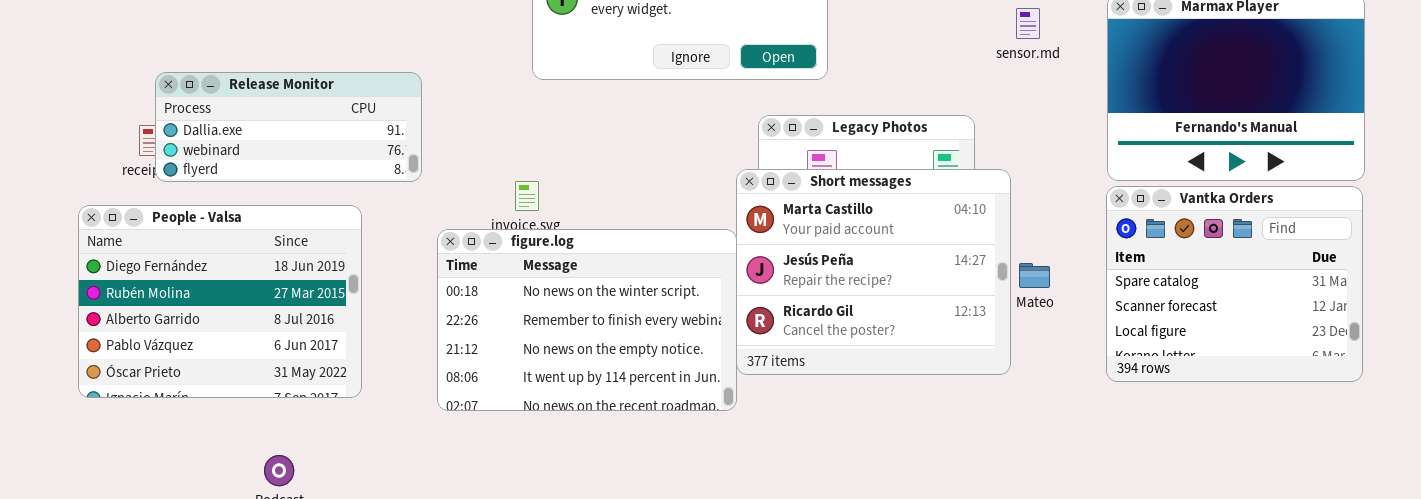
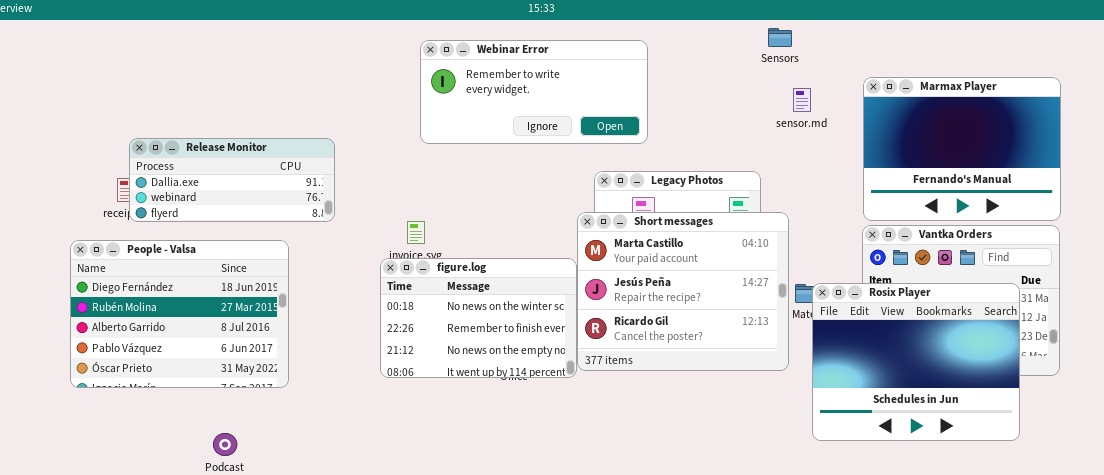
figure.log: [437,229,737,411] -> [380,258,577,378], resized
Rosix Player: none -> [812,283,1020,441], opened

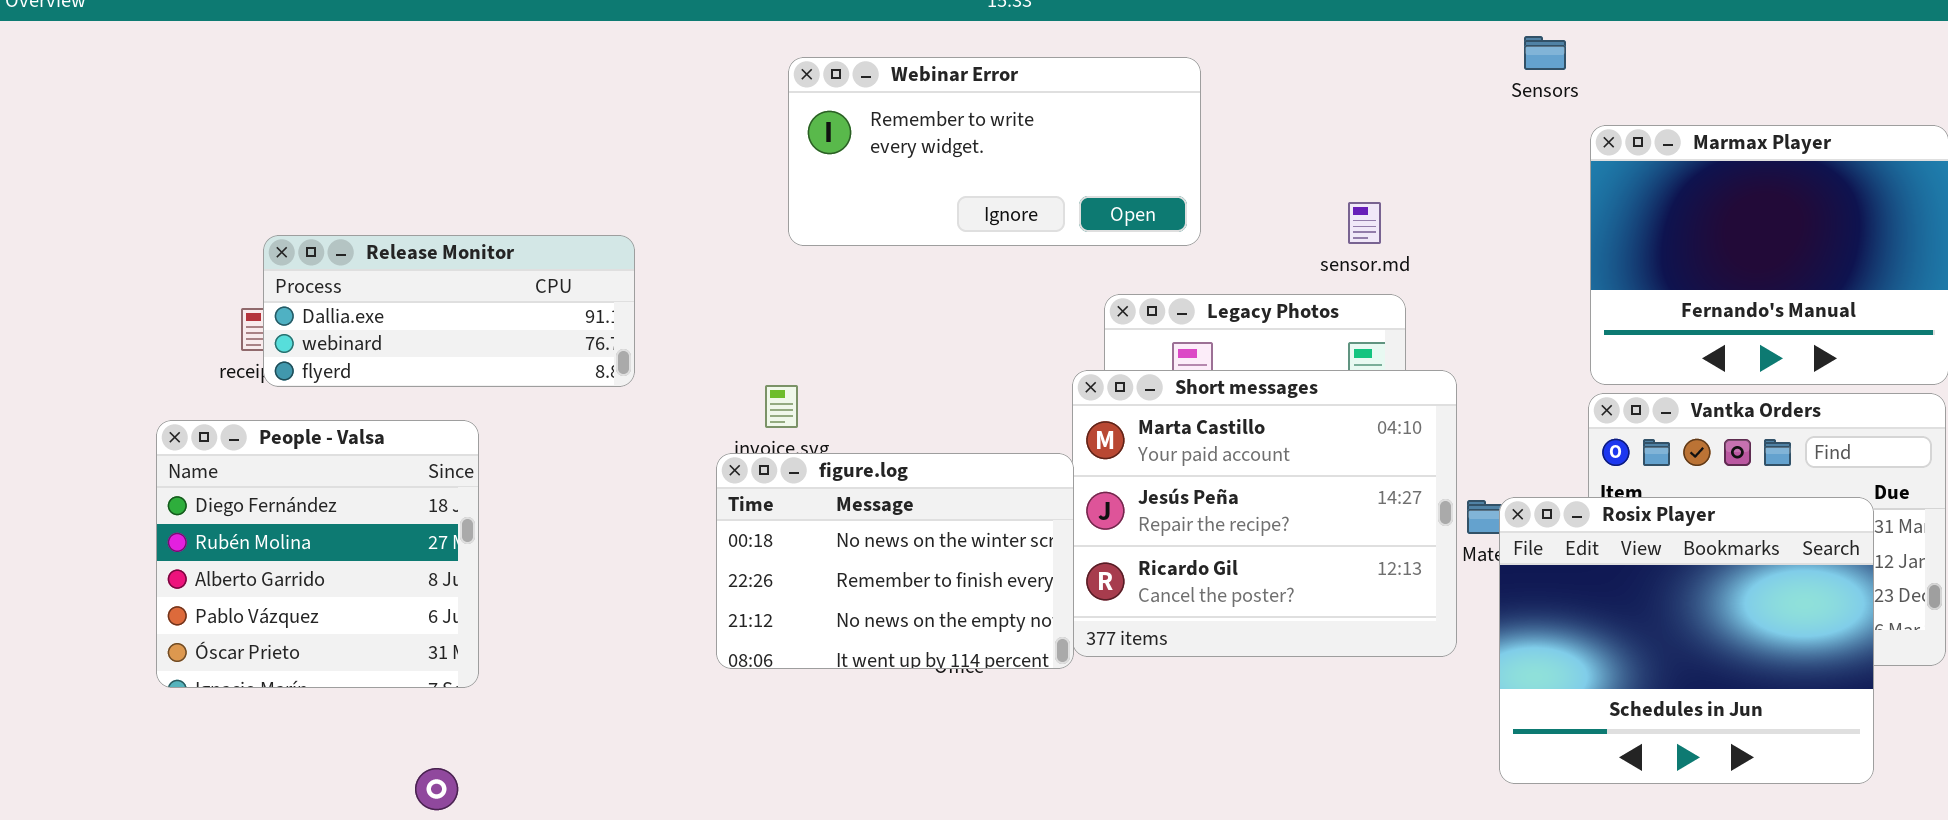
Sensors: [768,28,792,47] -> [1524,36,1566,70], moved
sensor.md: [793,88,811,112] -> [1348,202,1381,244], moved
People - Valsa: [70,240,289,388] -> [156,420,479,688], resized

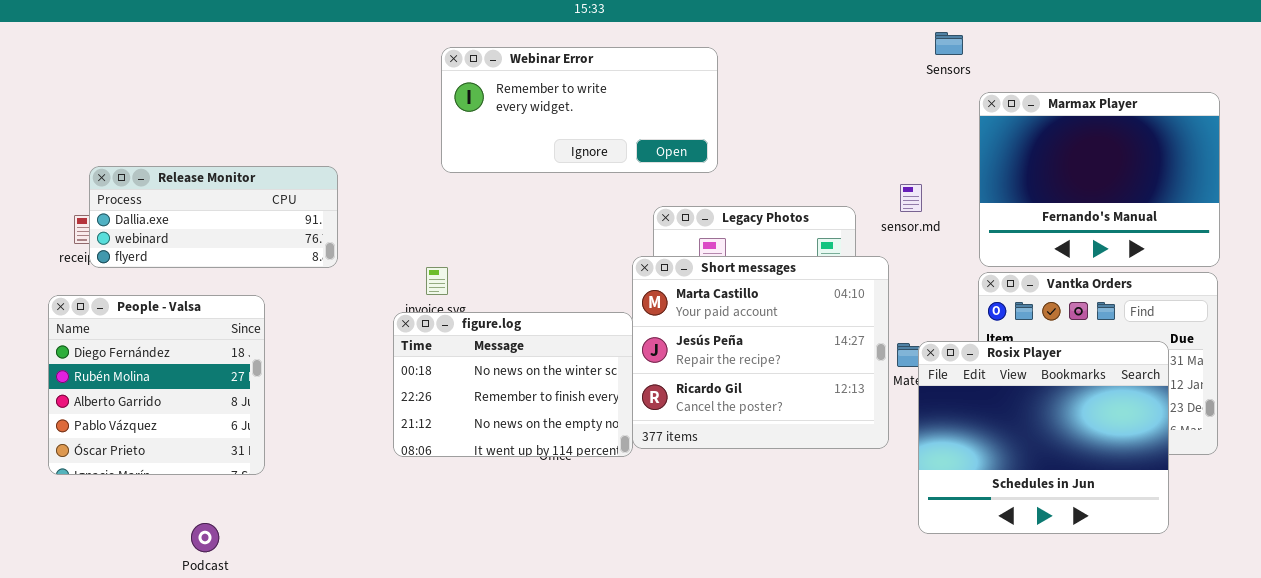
sensor.md: [1348,202,1381,244] -> [900,184,922,212], moved
People - Valsa: [156,420,479,688] -> [48,295,265,475], moved

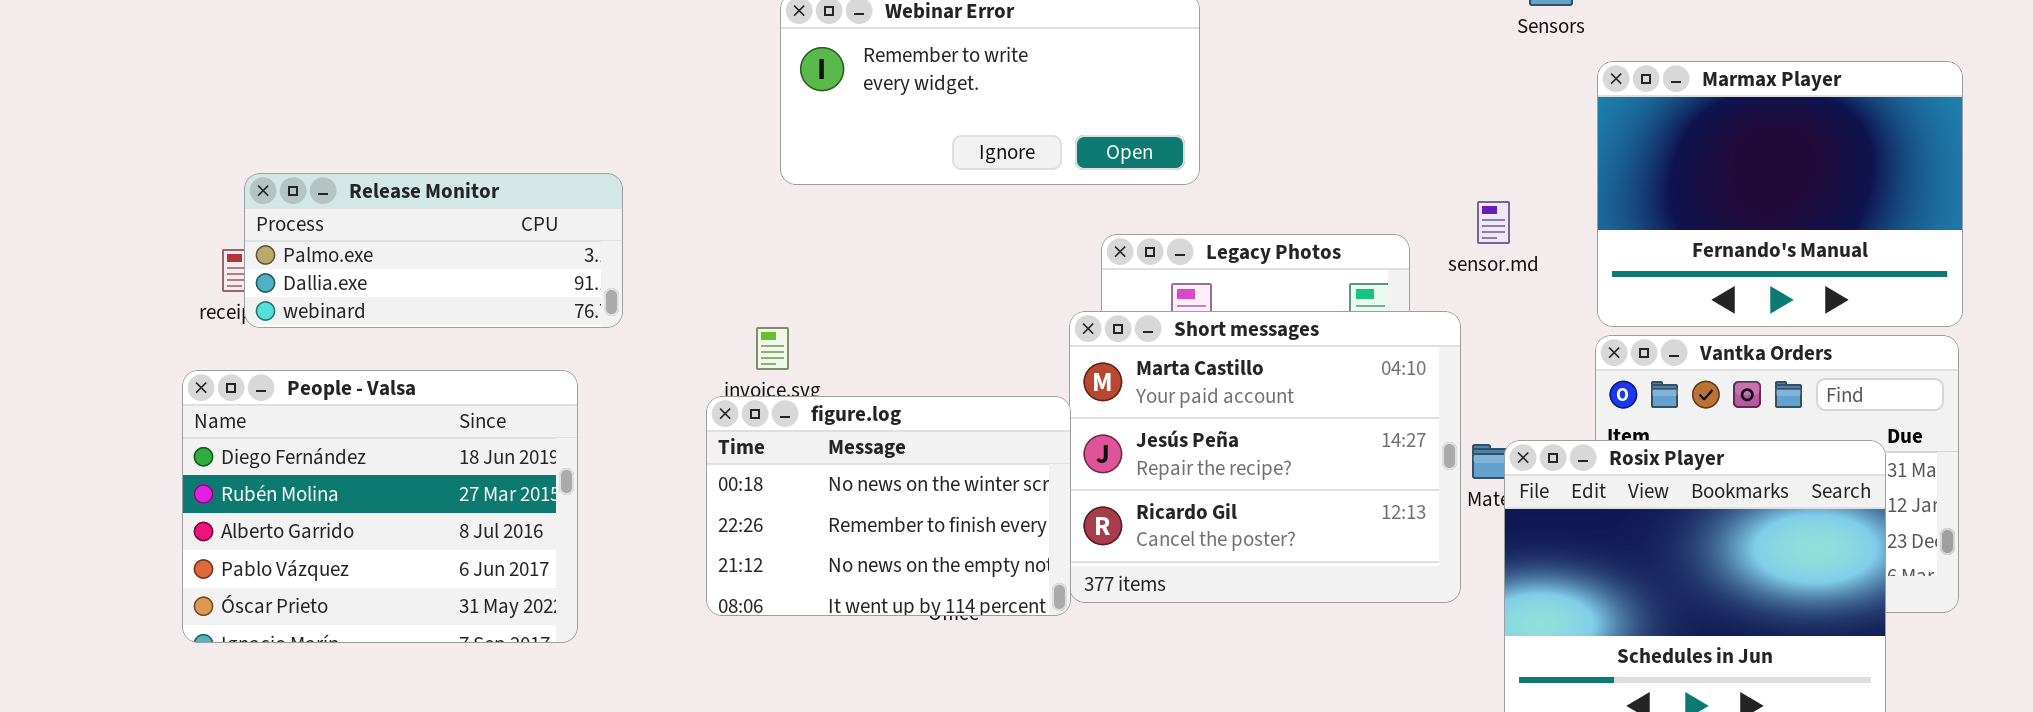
Release Monitor: [89,166,338,268] -> [244,173,623,328], scrolled up 1 row
People - Valsa: [48,295,265,475] -> [182,370,578,643], resized

